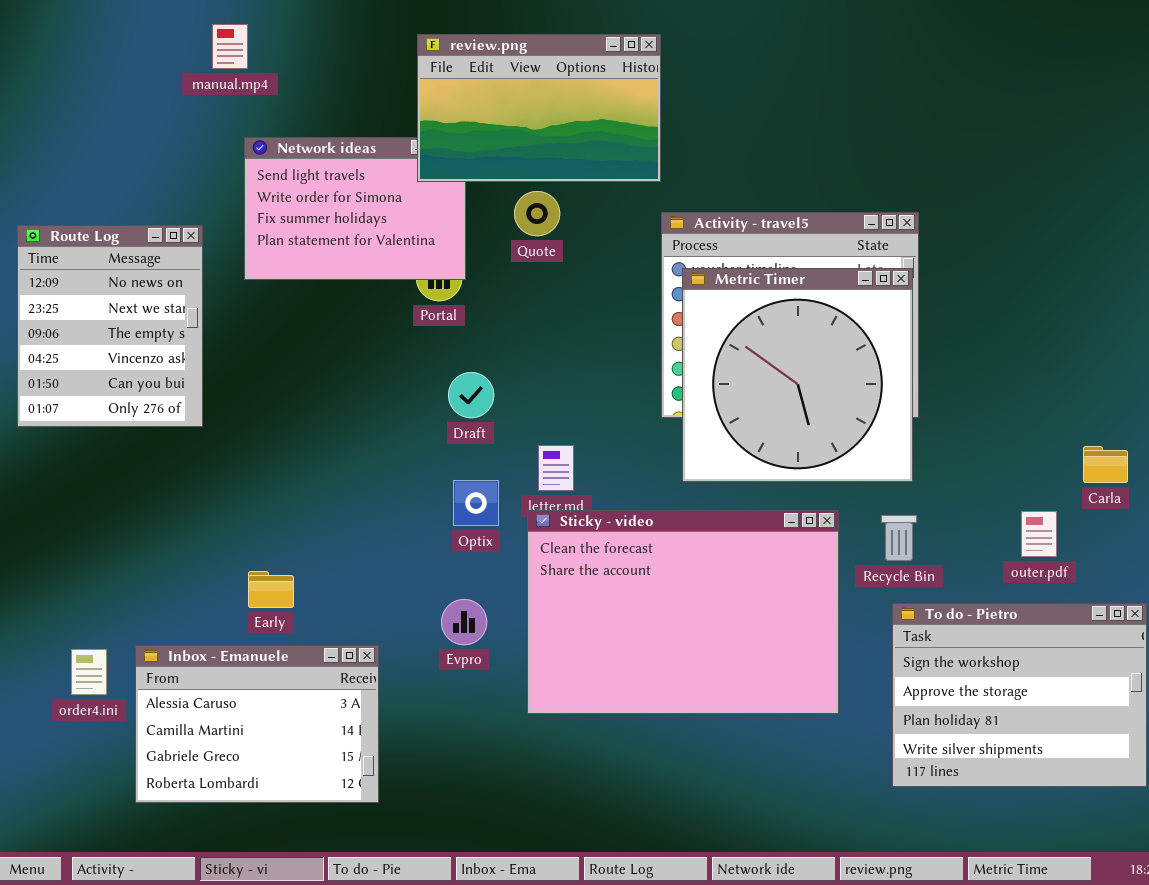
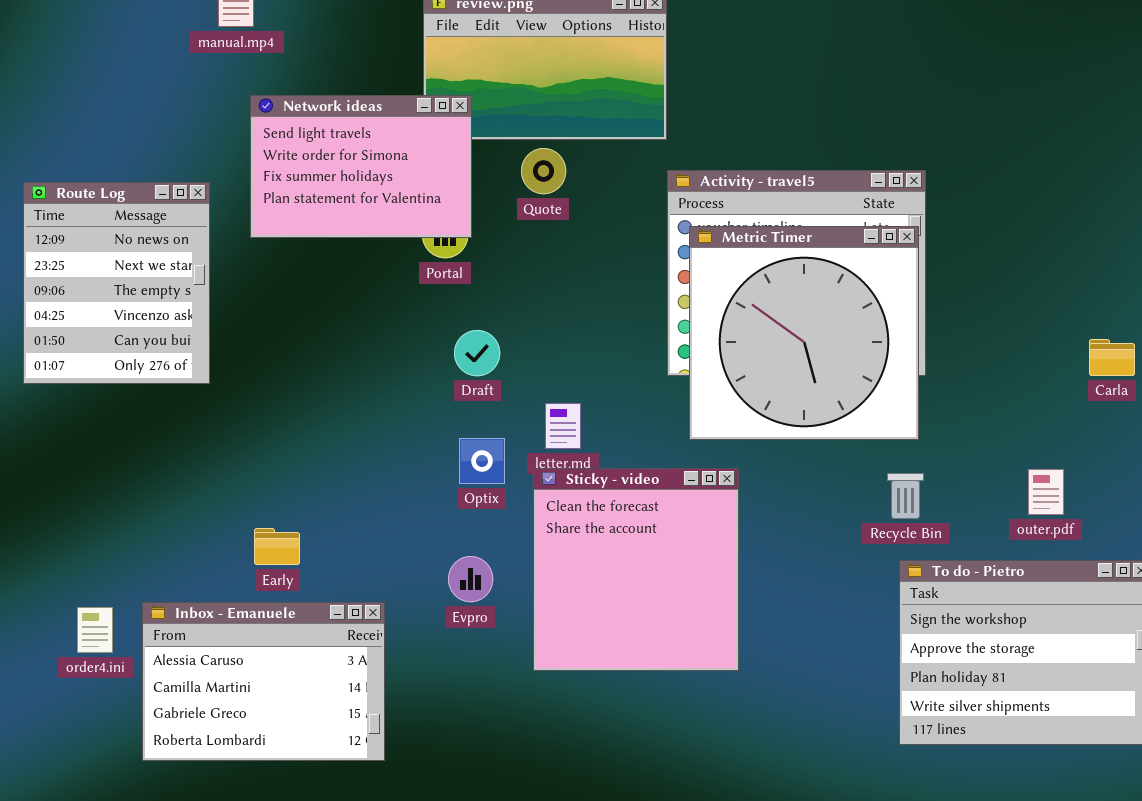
Network ideas: [244,137,466,280] -> [250,95,472,238], raised
Carla: [1083,446,1128,483] -> [1089,339,1135,376], moved
Sticky - video: [527,510,839,714] -> [533,468,739,671], resized

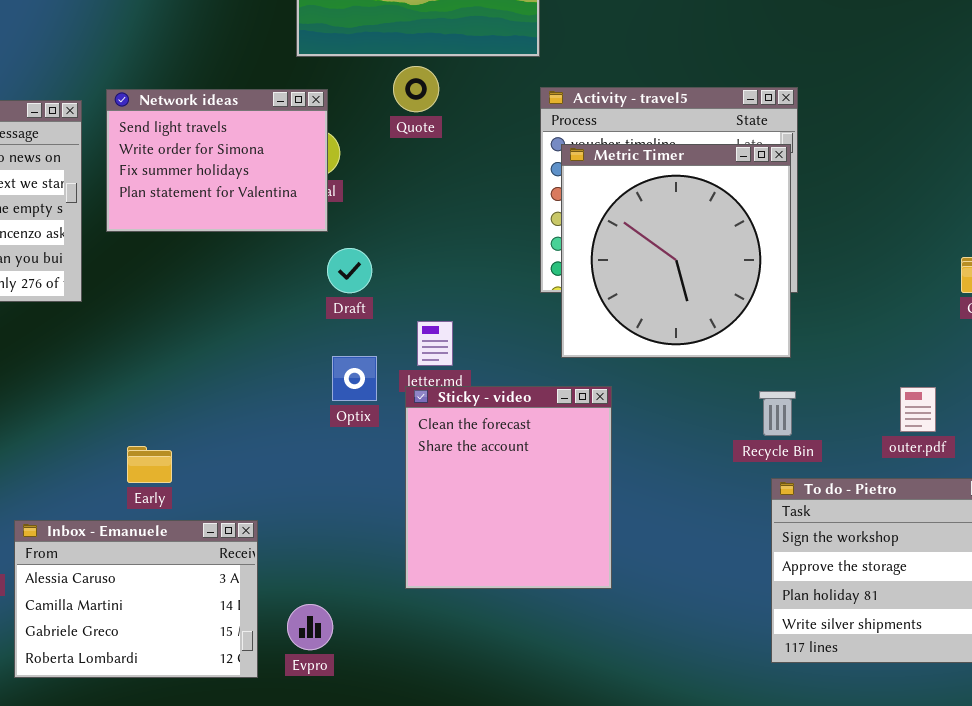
Network ideas: [250,95,472,238] -> [106,89,328,232], moved
Evpro: [448,556,493,602] -> [287,604,333,650], moved

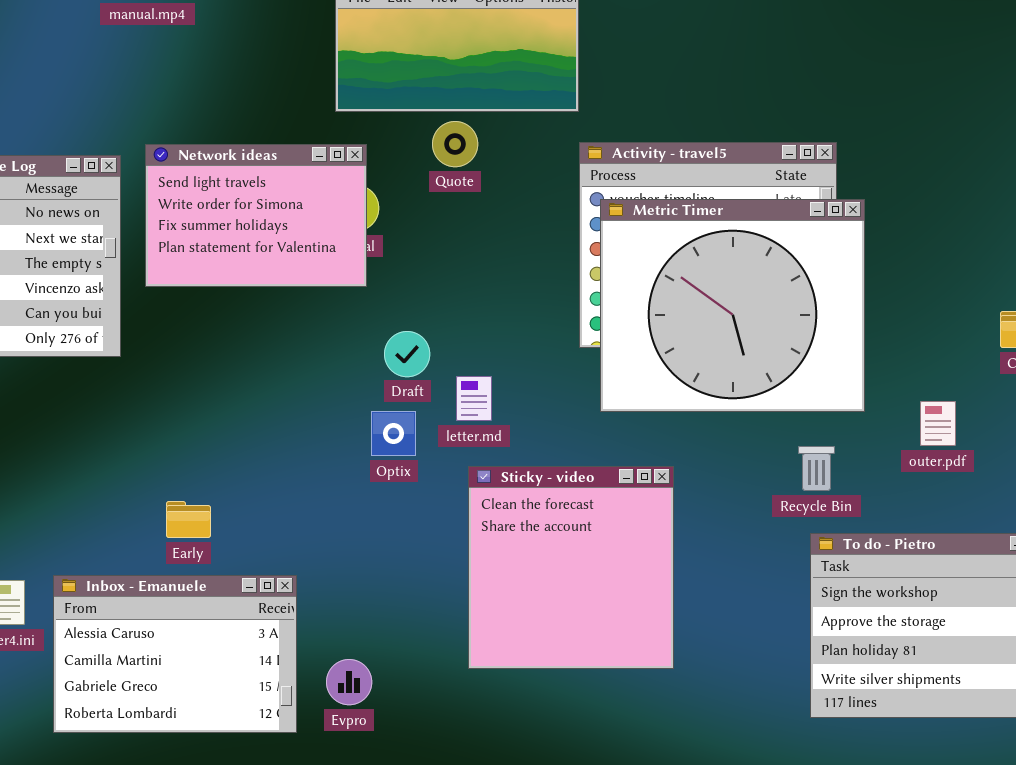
Metric Timer: [561,144,791,358] -> [600,199,865,412], resized
Draft: [327,248,372,293] -> [384,331,430,377], moved
Sticky - video: [405,386,612,589] -> [468,466,674,669], moved
outer.pdf: [900,387,936,432] -> [920,401,956,446], moved

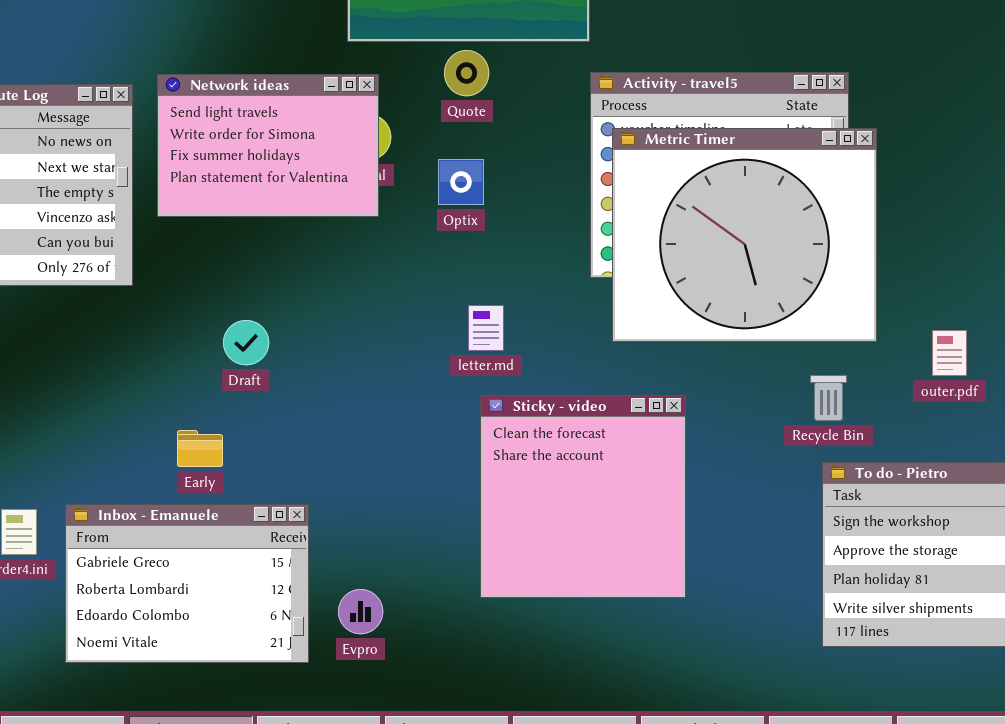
Draft: [384,331,430,377] -> [223,320,269,365], moved
Optix: [371,411,416,456] -> [438,159,484,205], moved
Inbox - Emanuele: [53,575,297,733] -> [65,504,309,663], scrolled down 2 rows

